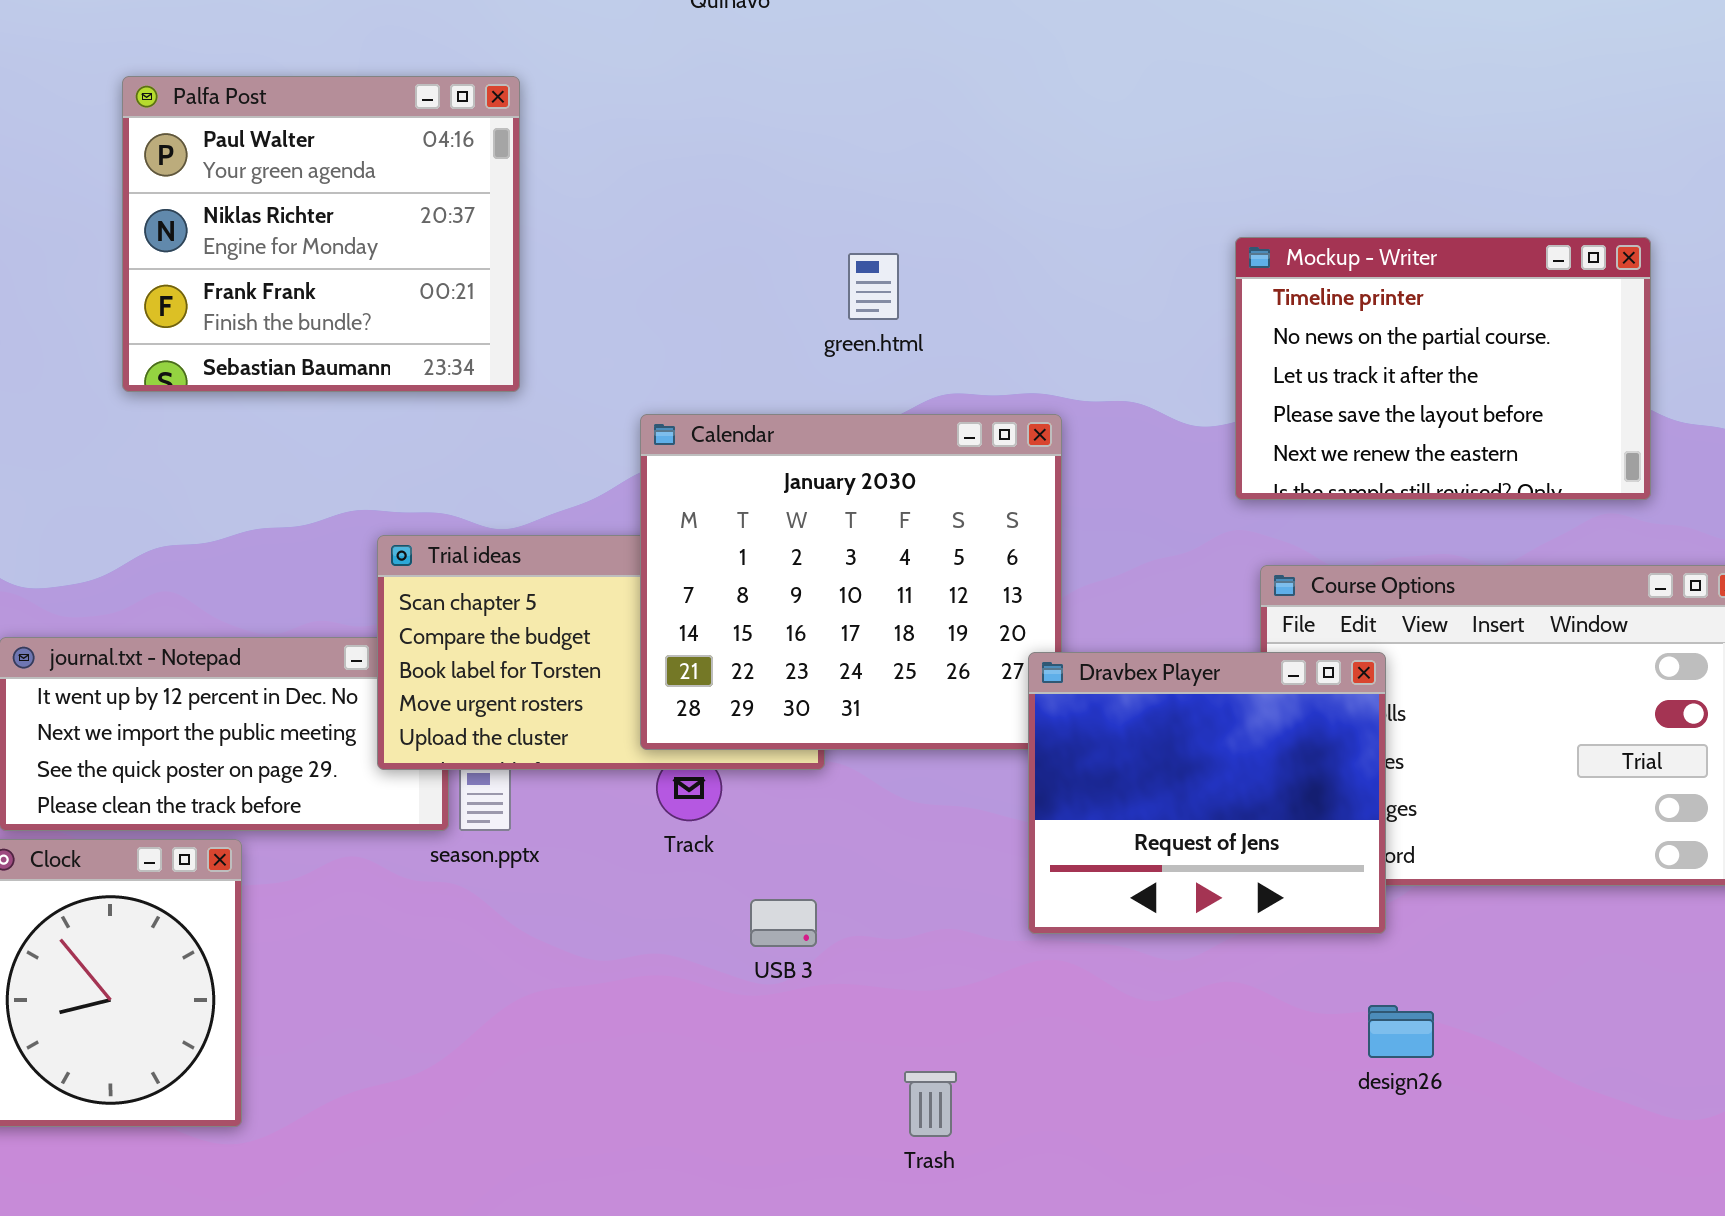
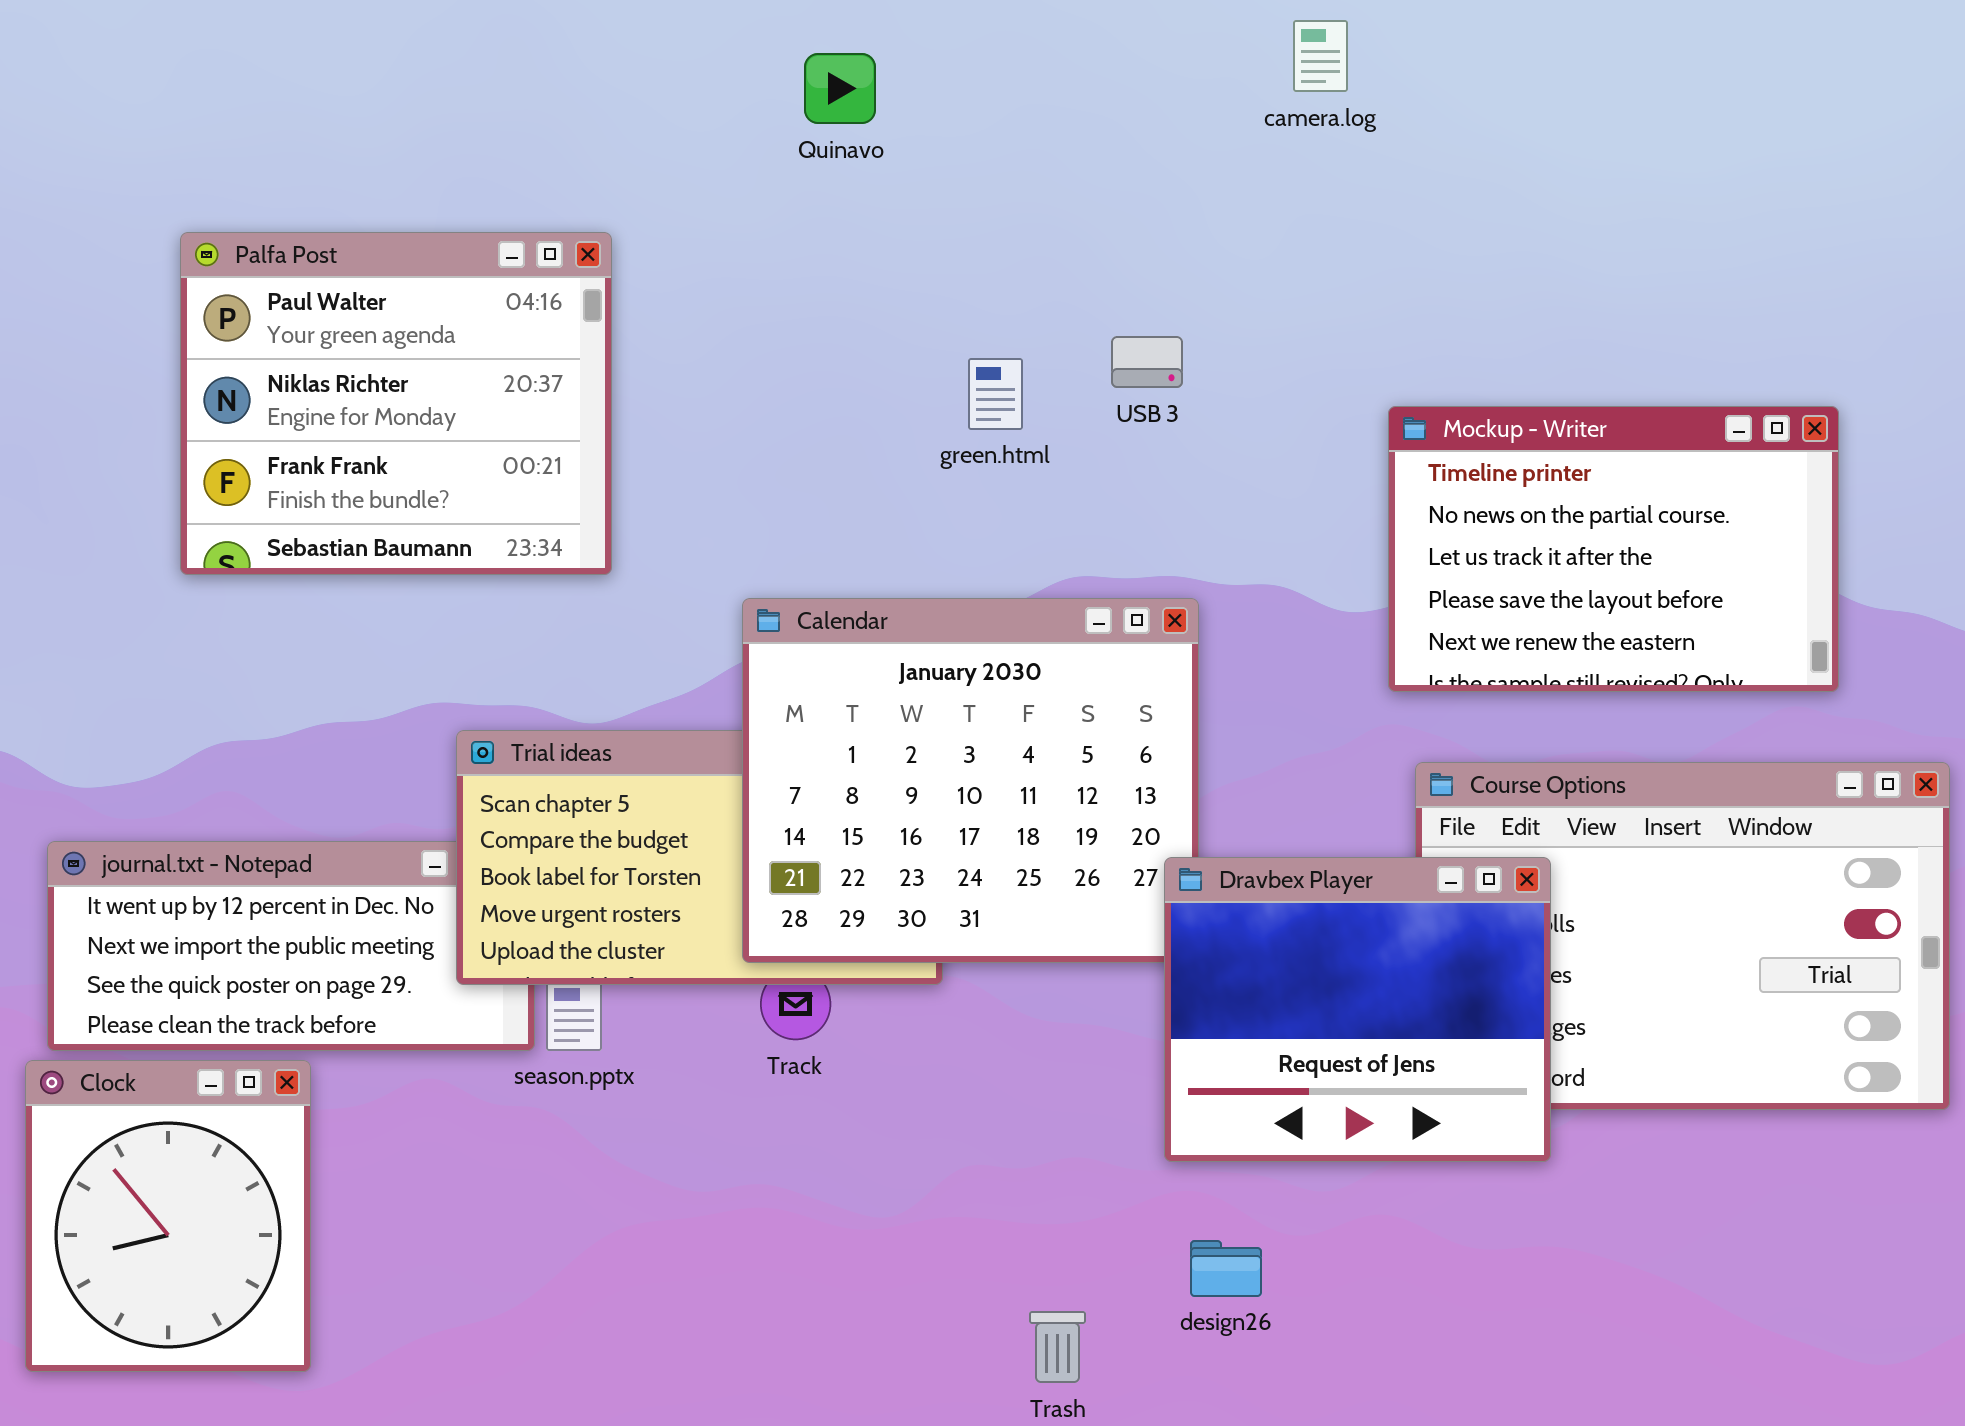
green.html: [848,253,899,320] -> [968,358,1023,430], moved
USB 3: [750,899,817,947] -> [1111,336,1183,388], moved
design26: [1368,1005,1434,1058] -> [1190,1240,1262,1297], moved

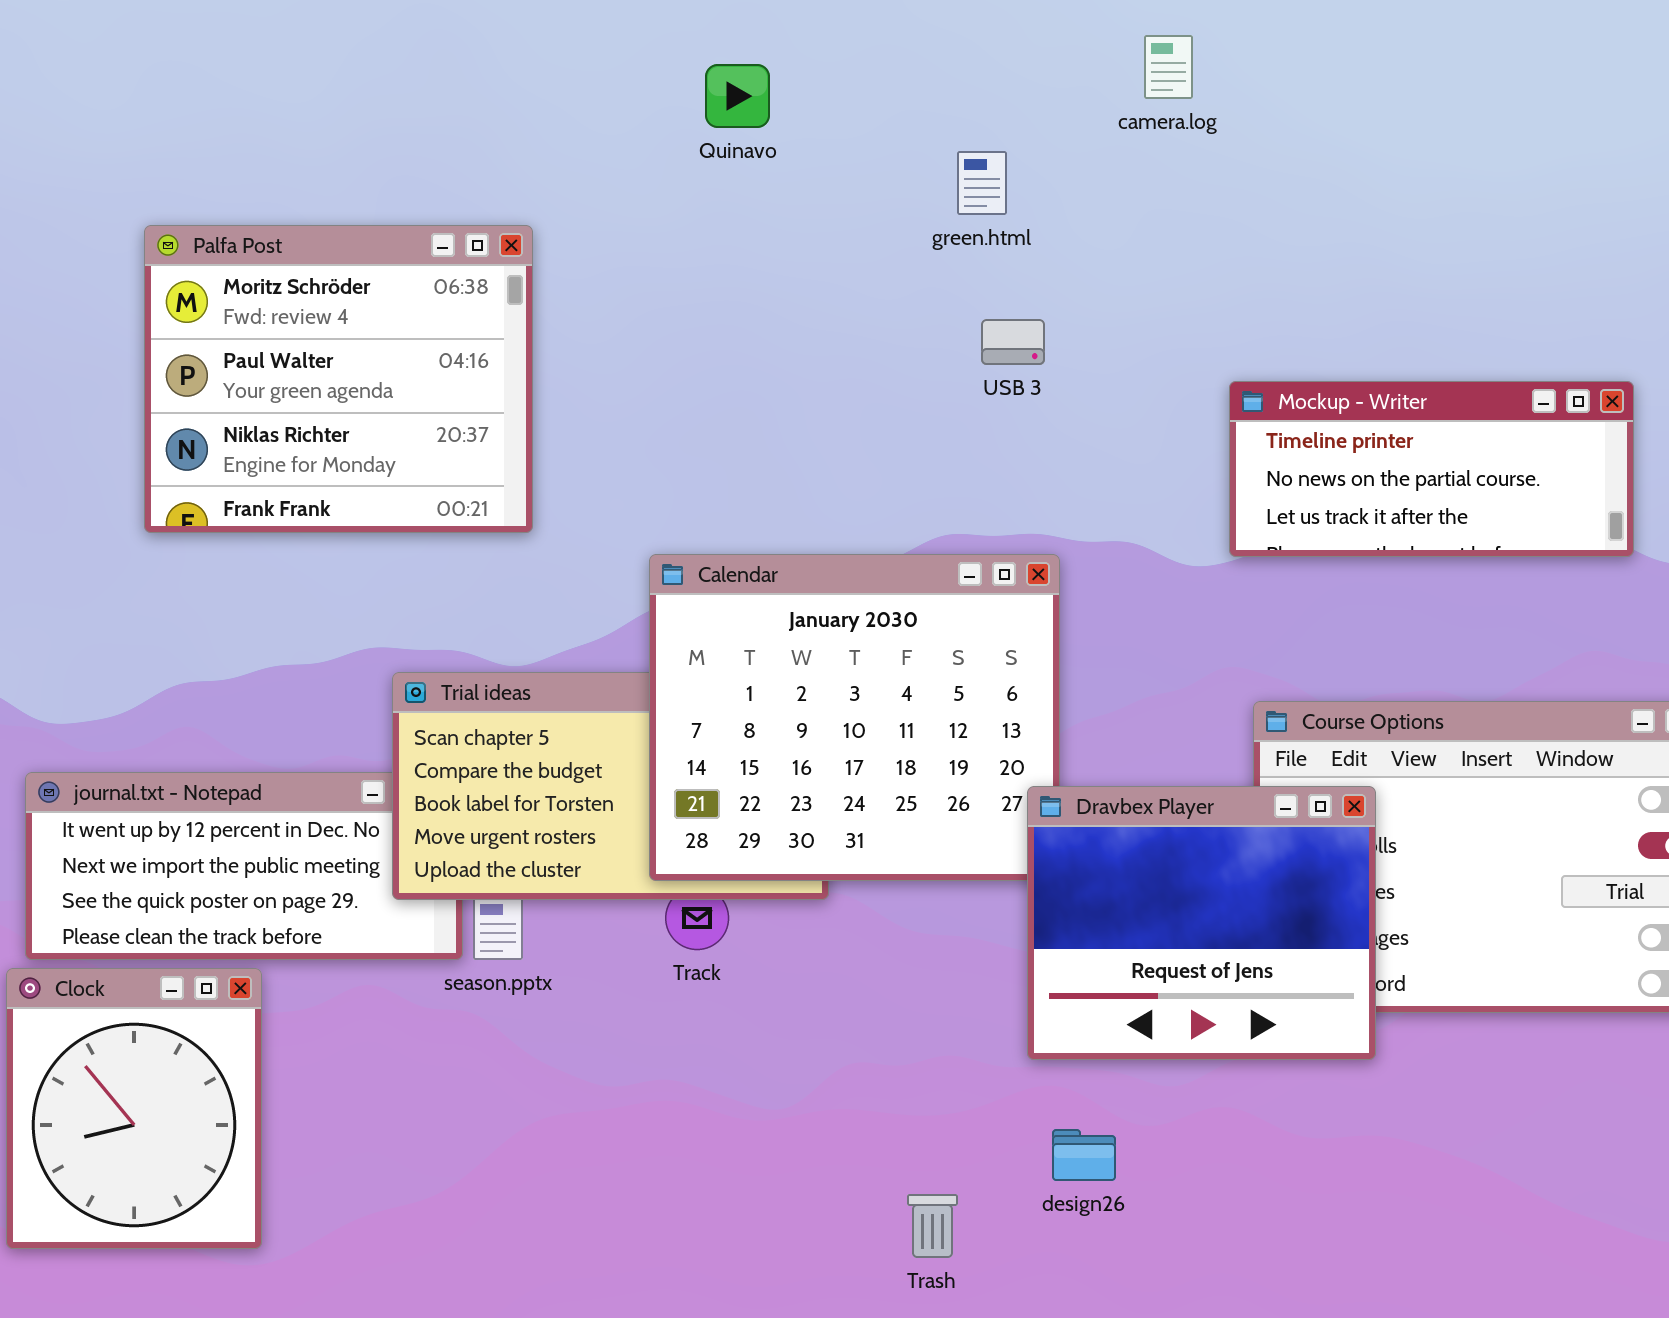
Palfa Post: [180,232,612,575] -> [144,225,533,533], scrolled up 1 row
green.html: [968,358,1023,430] -> [957,151,1007,215], moved
Mockup - Writer: [1388,406,1839,692] -> [1229,381,1634,557], resized

